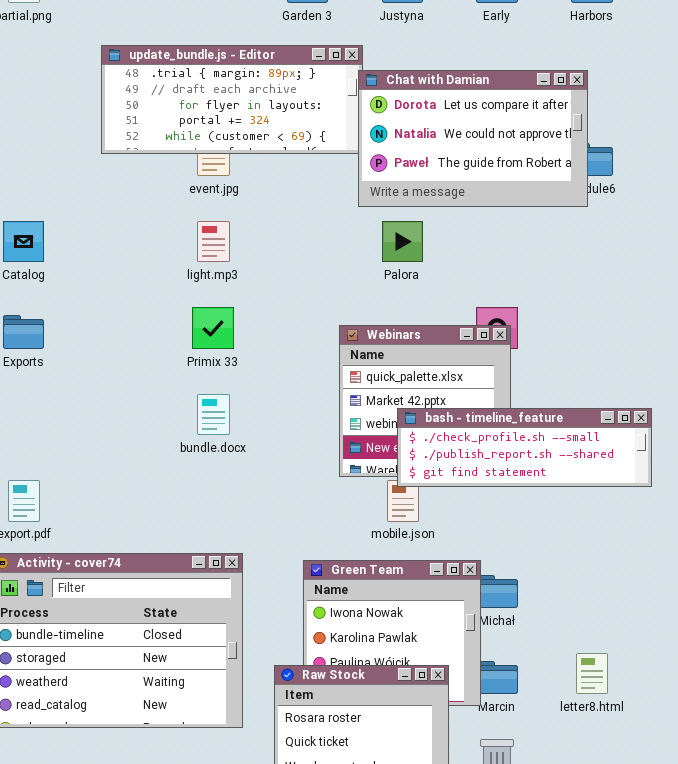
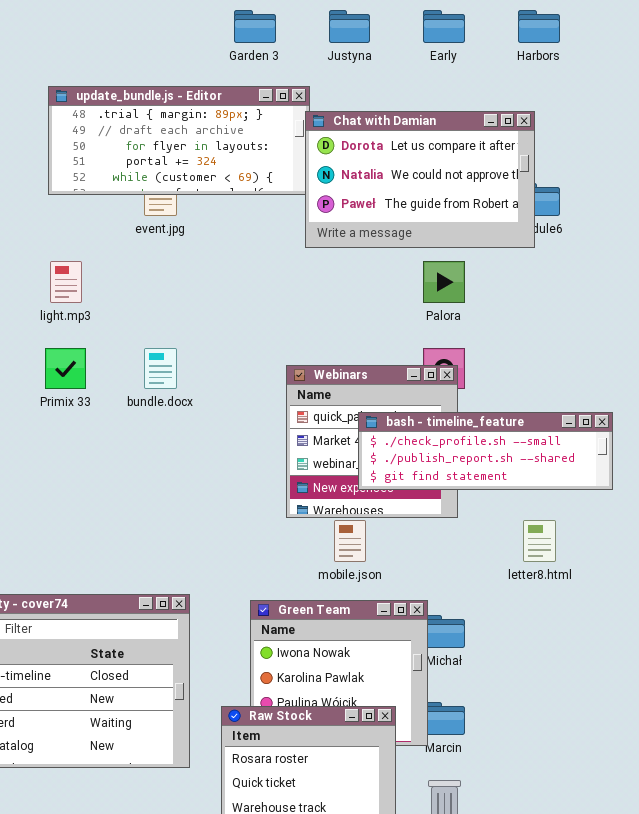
light.mp3: [197,221,230,262] -> [50,261,82,303], moved
Palora: [382,221,423,262] -> [423,261,465,303], moved
Primix 33: [192,307,234,349] -> [45,348,86,389], moved
bundle.docx: [197,394,230,435] -> [144,348,177,389], moved
bash - timeline_feature: [397,408,652,487] -> [358,412,613,490], moved
letter8.html: [576,653,608,694] -> [523,520,556,562], moved

